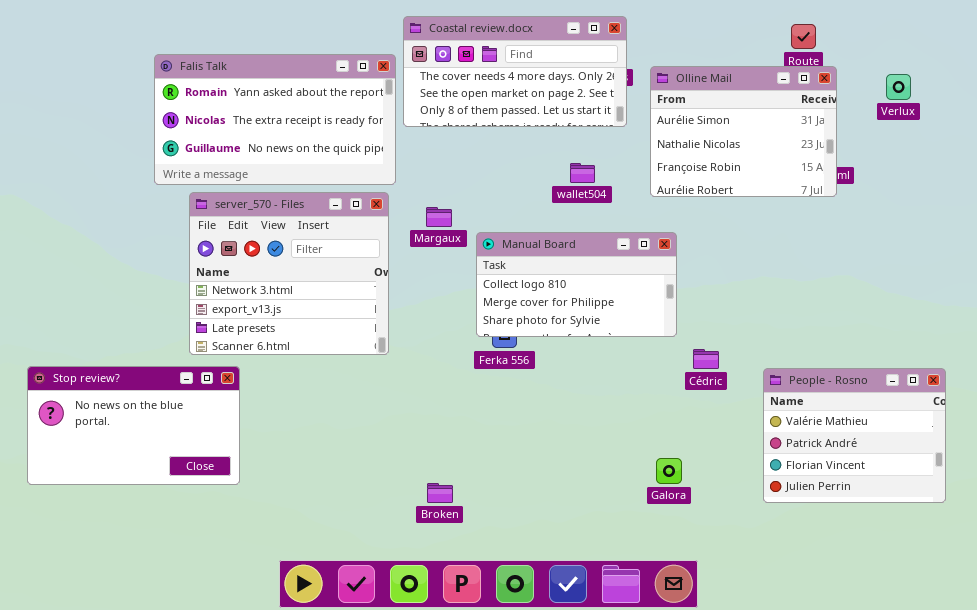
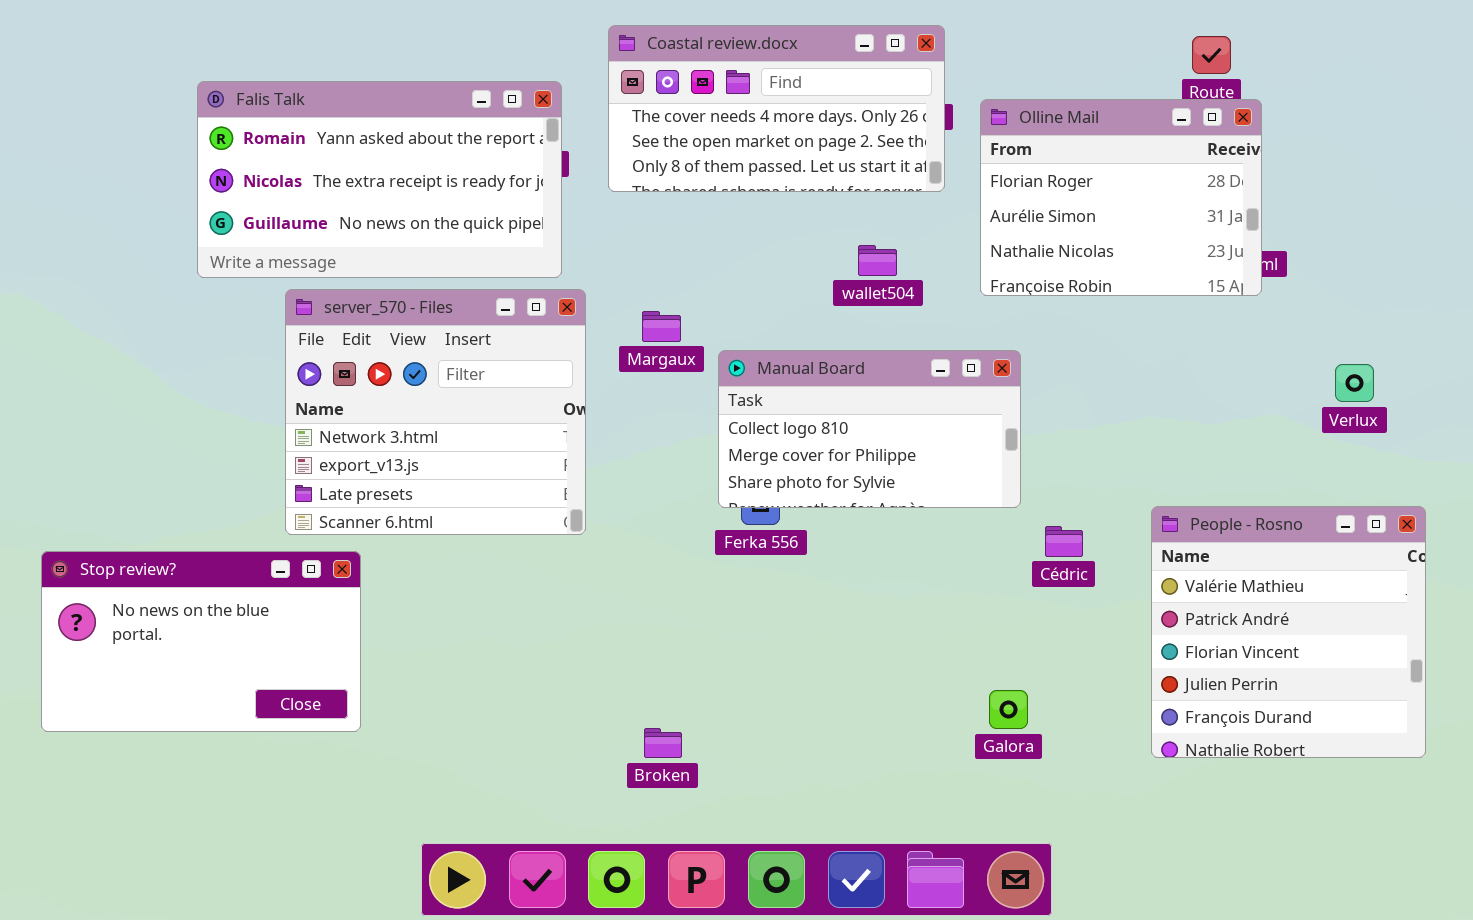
Falis Talk: [154,54,396,185] -> [197,81,562,278], moved
Olline Mail: [650,66,837,197] -> [980,99,1262,296], scrolled up 1 row
Verlux: [886,74,911,100] -> [1335,364,1374,402], moved
People - Rosno: [763,368,946,503] -> [1151,506,1426,758], resized

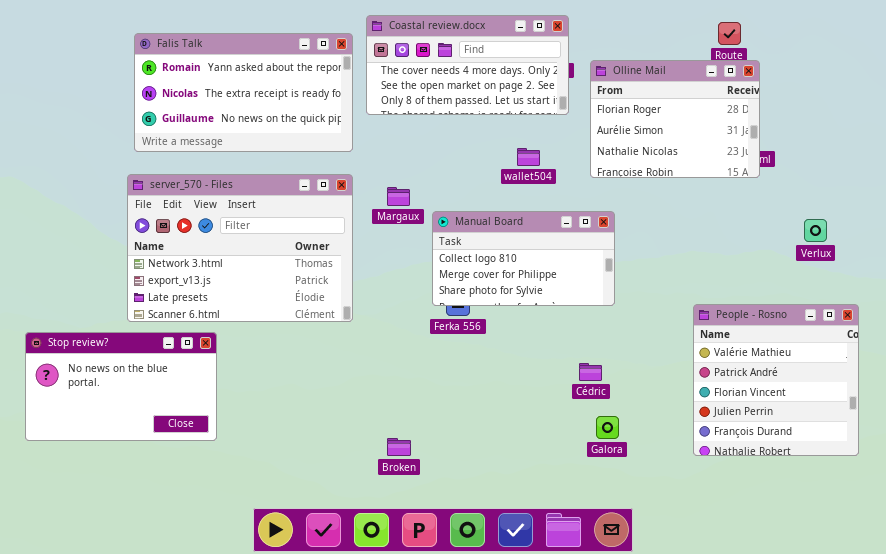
Falis Talk: [197,81,562,278] -> [134,33,353,152], moved
server_570 - Files: [285,289,586,535] -> [127,174,353,322], resized
Cédric: [1045,526,1083,557] -> [579,363,602,381], moved

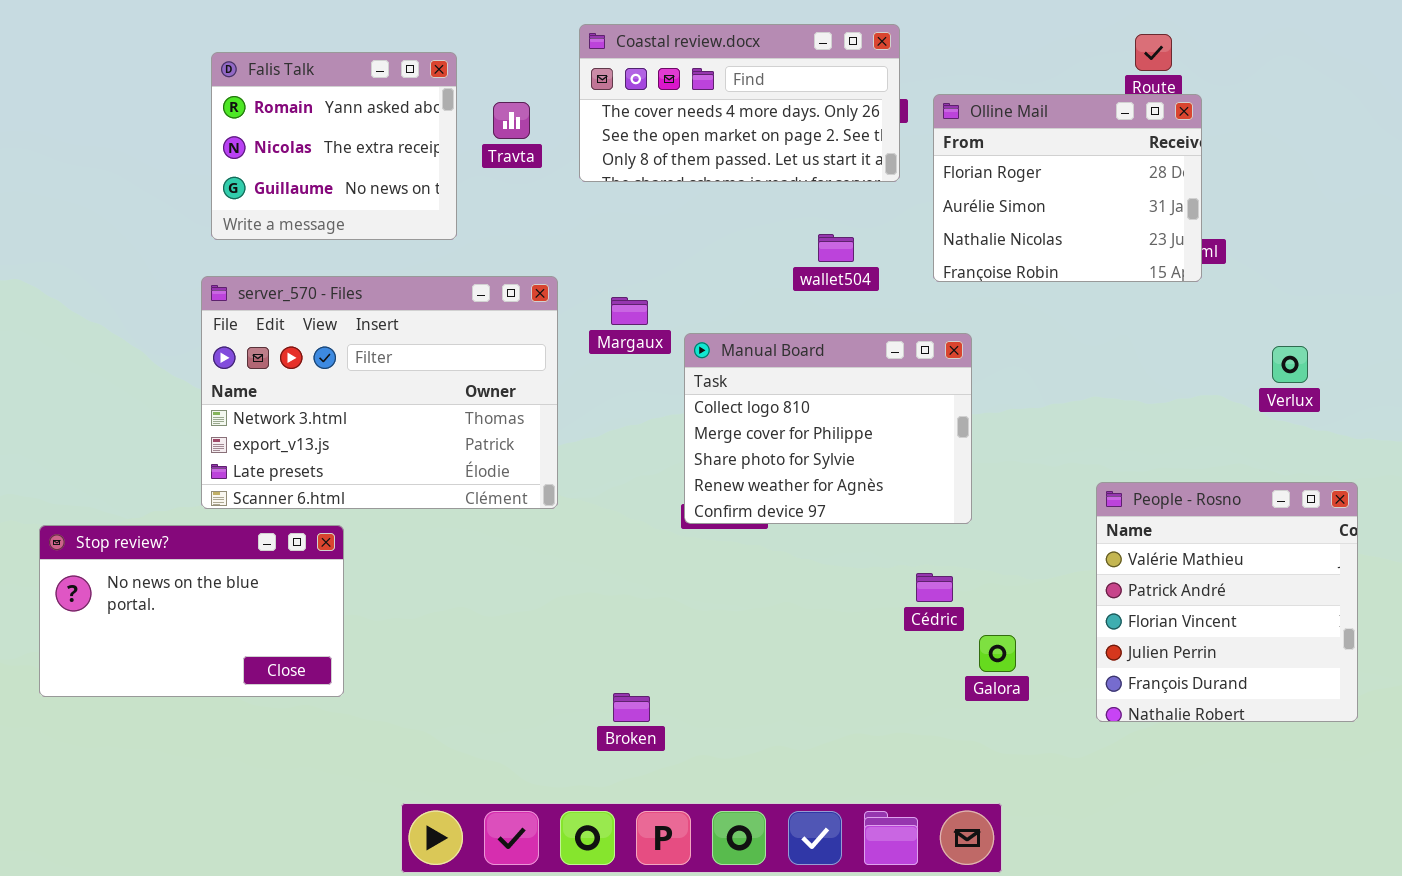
Falis Talk: [134,33,353,152] -> [211,52,457,240], resized
Manual Board: [432,211,615,306] -> [684,333,972,524], resized
Galora: [596,416,619,439] -> [979,635,1016,672], moved

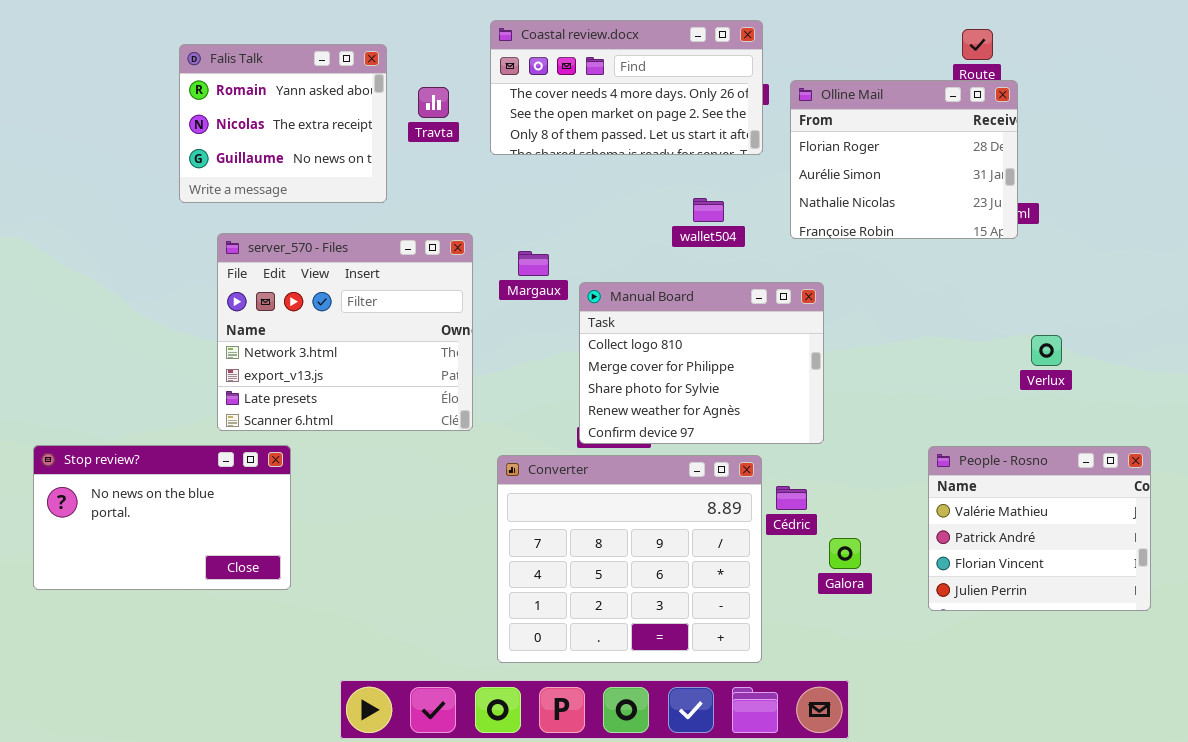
server_570 - Files: [201,276,558,509] -> [217,233,473,431], resized
Verlux: [1272,346,1308,383] -> [1031,335,1062,366], moved
People - Rosno: [1096,482,1358,722] -> [928,446,1151,611], resized
Converter: none -> [497,455,762,663], opened

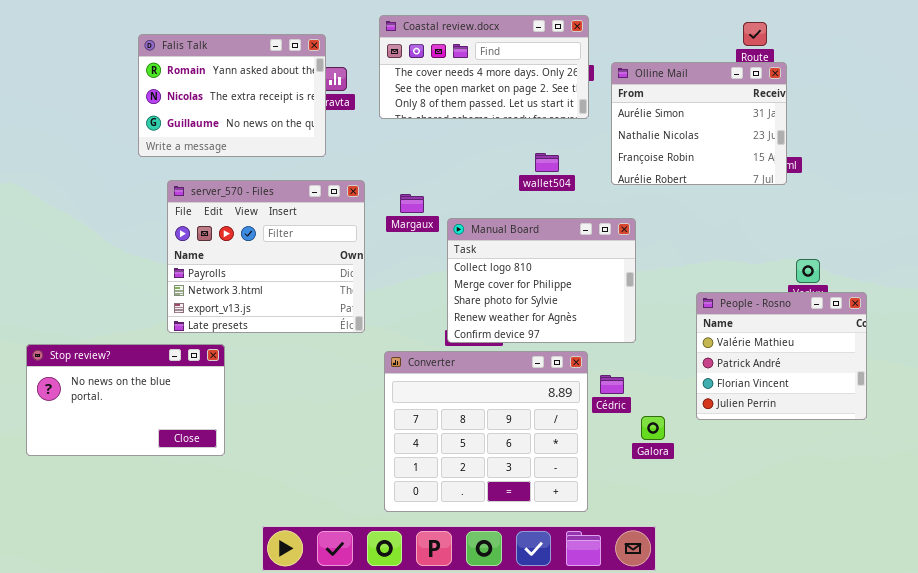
Falis Talk: [179,44,387,203] -> [138,34,326,157], resized
Olline Mail: [790,80,1018,239] -> [611,62,787,185], scrolled down 1 row
server_570 - Files: [217,233,473,431] -> [167,180,365,333], scrolled up 1 row
People - Rosno: [928,446,1151,611] -> [696,292,867,420], moved

